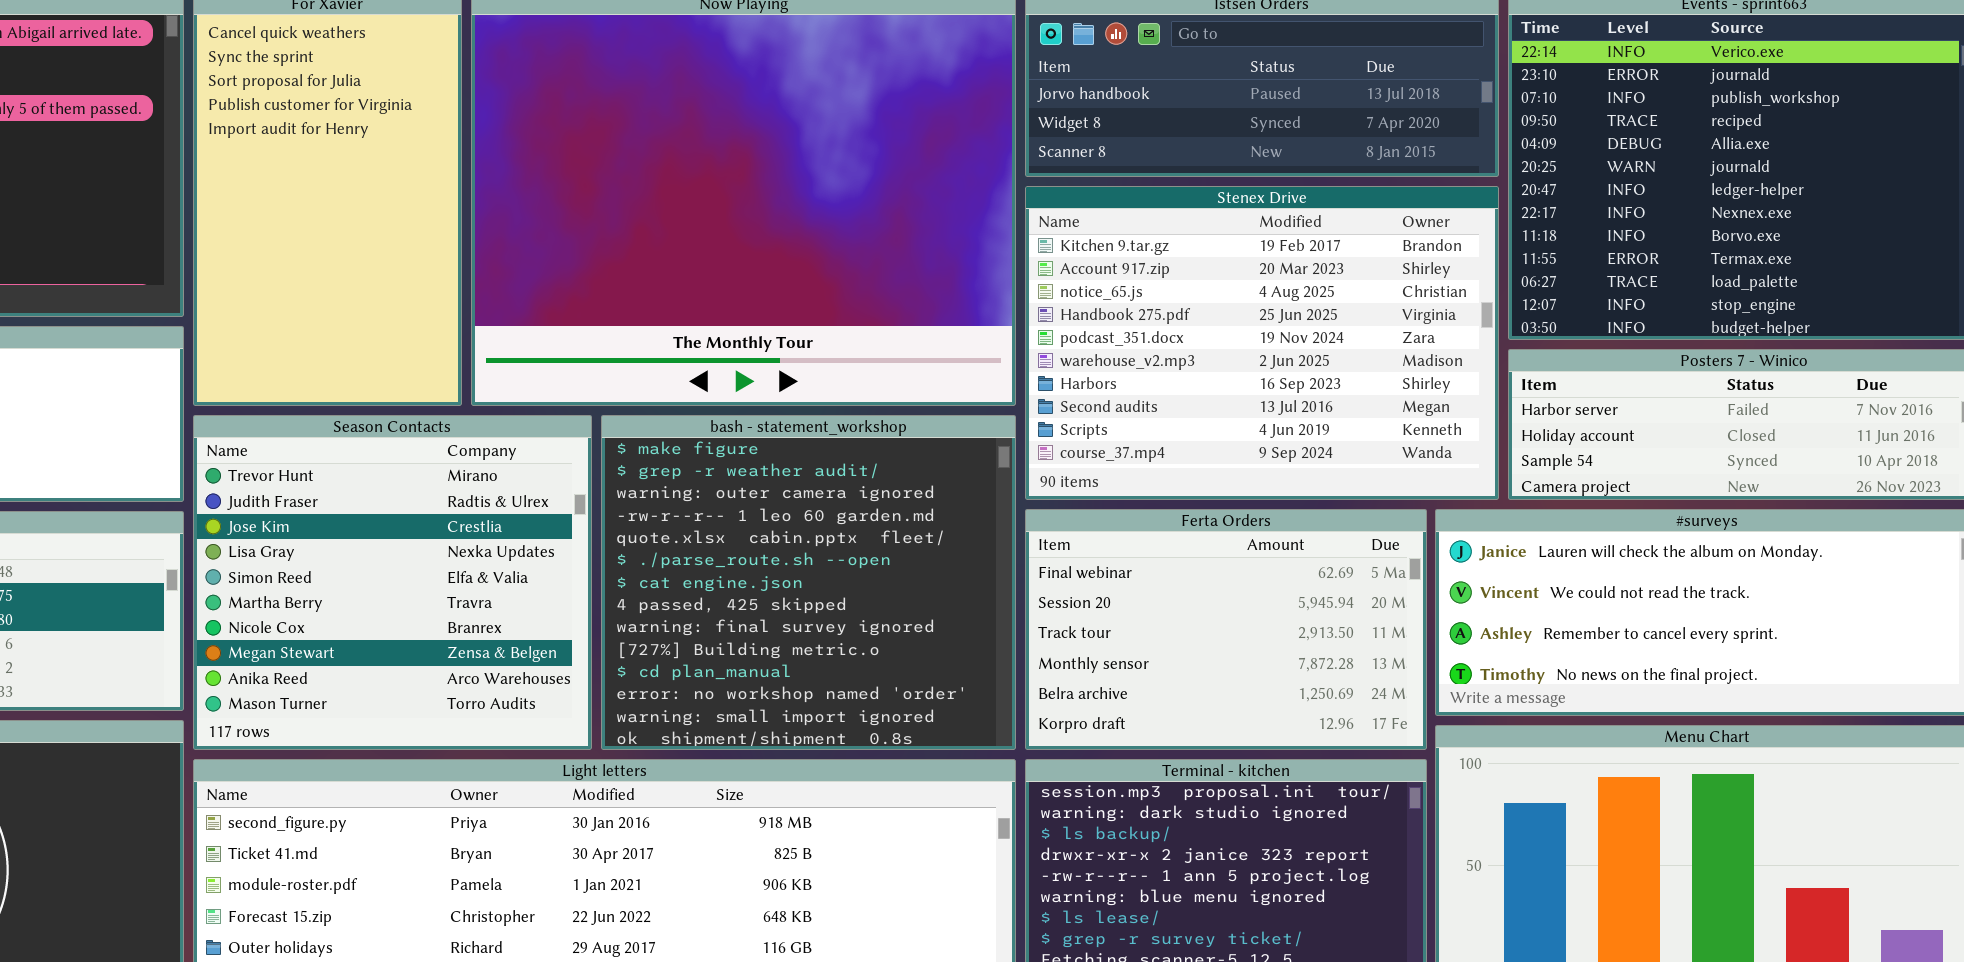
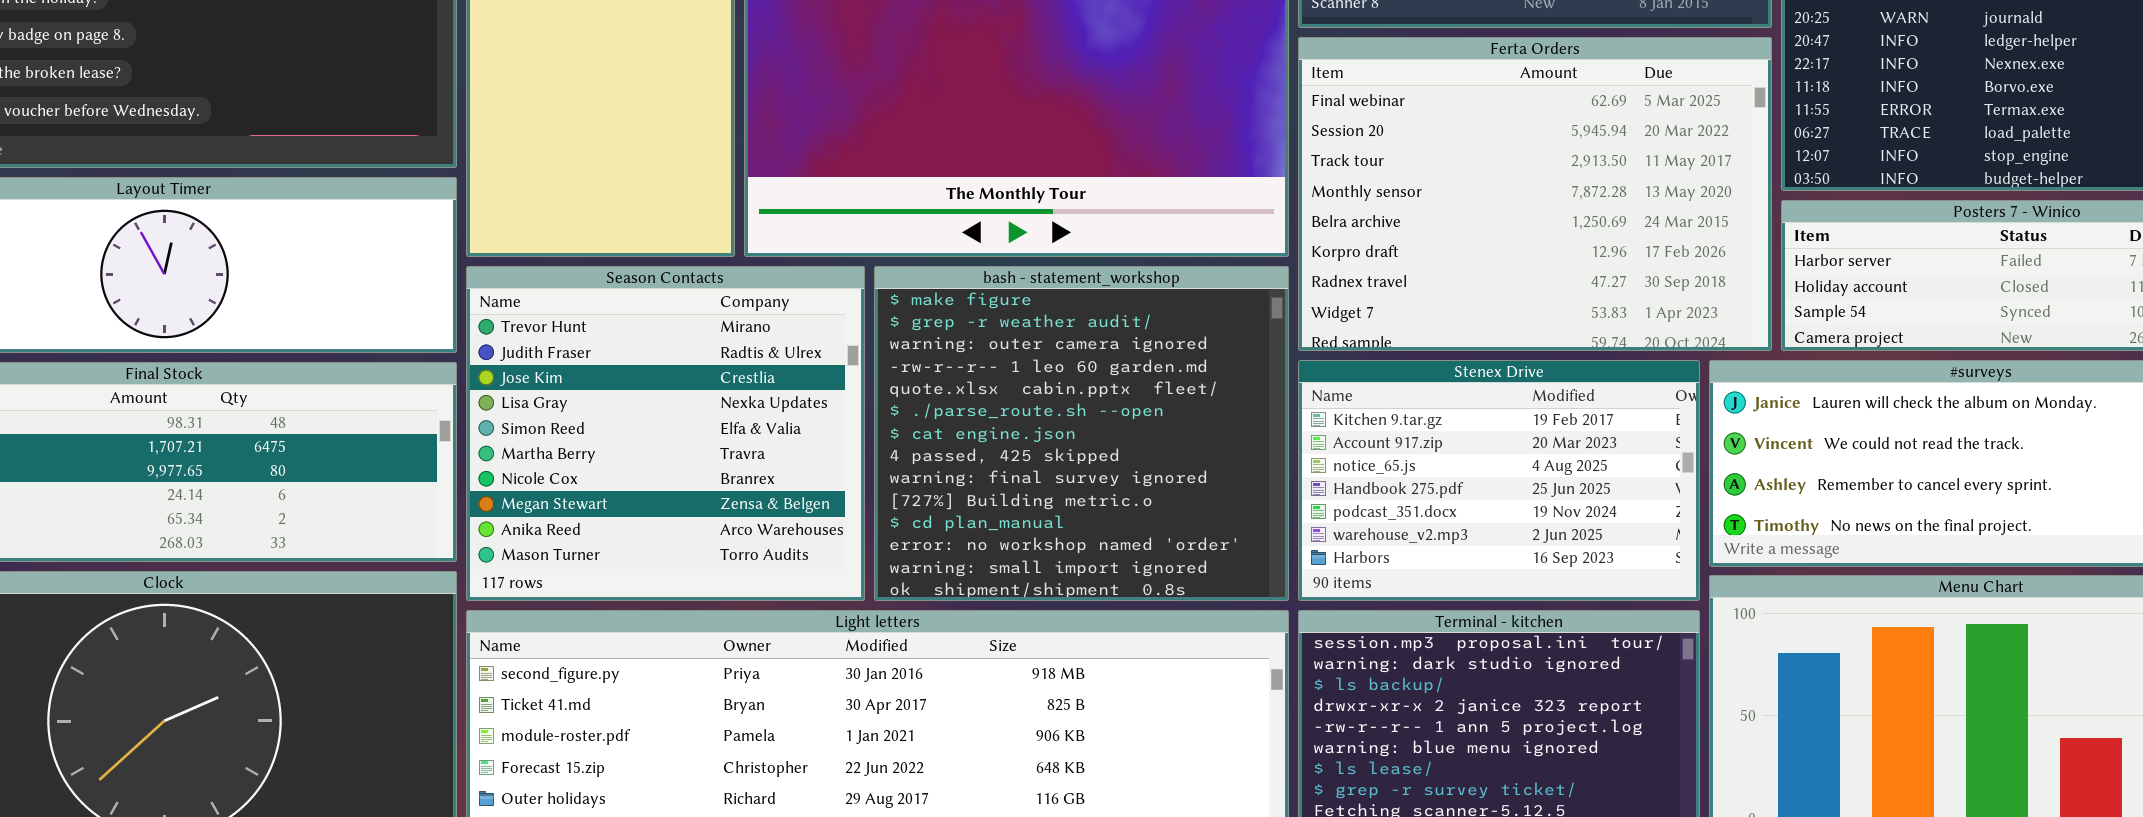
Stenex Drive: [1025,186,1499,500] -> [1298,360,1700,601], moved, resized
Ferta Orders: [1025,509,1427,750] -> [1298,37,1772,351], moved, resized

